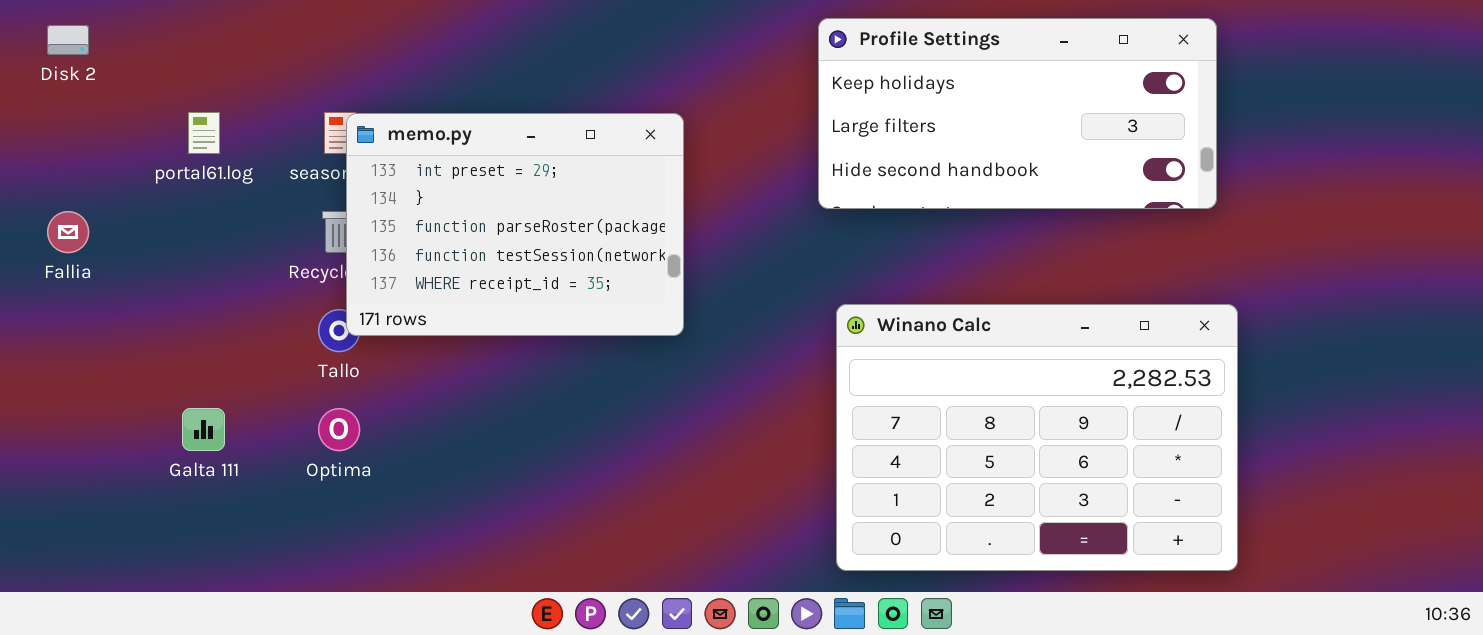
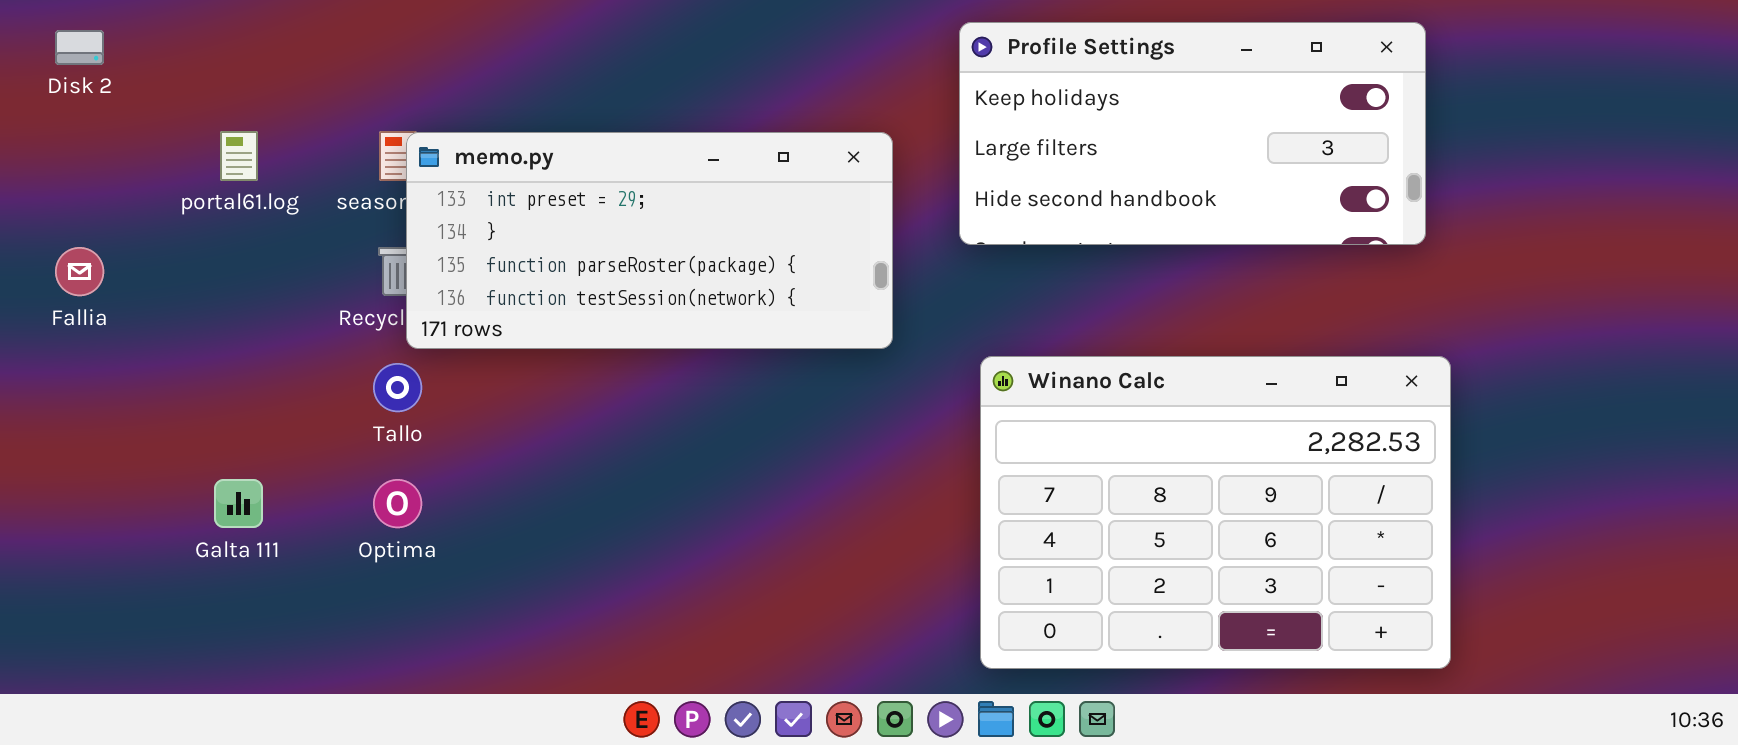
memo.py: [346,113,684,336] -> [406,132,893,349], resized

